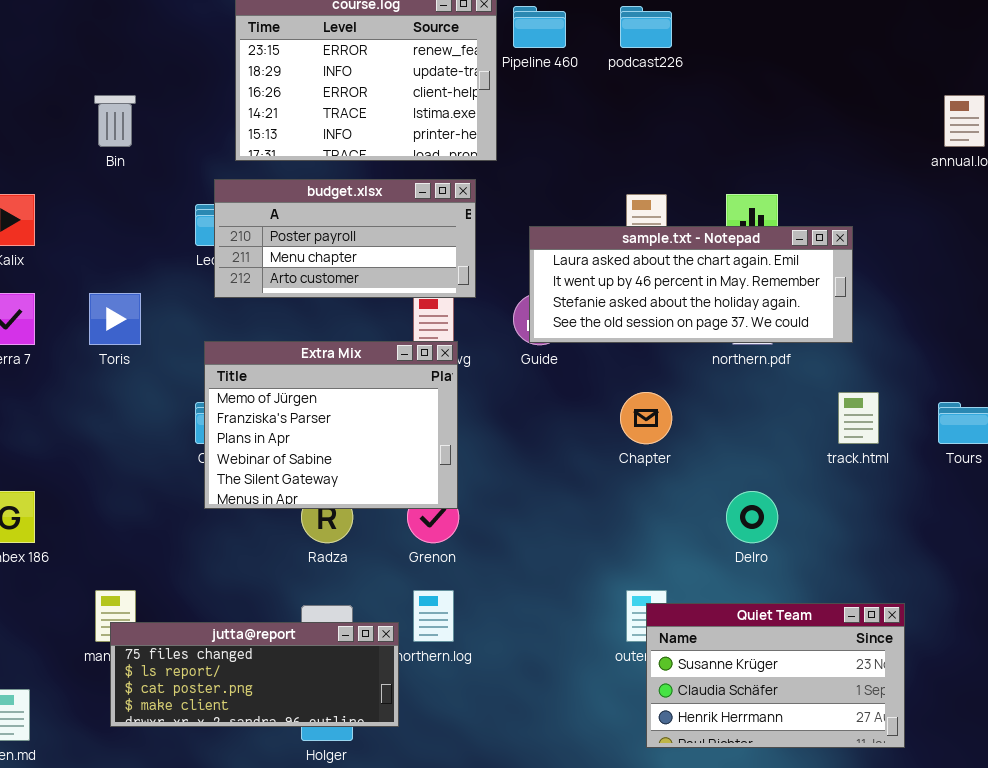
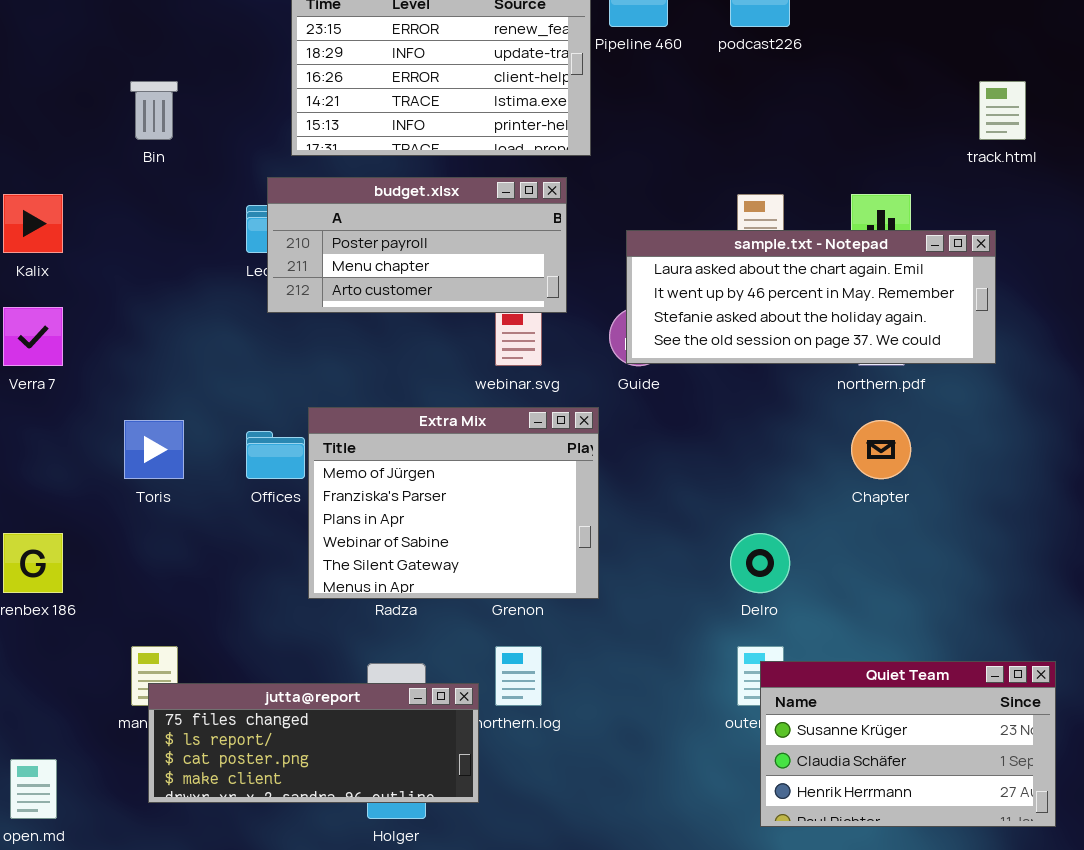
Toris: [89,293,141,345] -> [124,420,184,479], moved
Extra Mix: [204,341,458,509] -> [308,407,599,599], moved
Chapter: [620,392,672,444] -> [851,420,911,479], moved
track.html: [838,392,879,444] -> [979,81,1026,140], moved
Delro: [726,491,778,543] -> [730,533,790,593], moved

